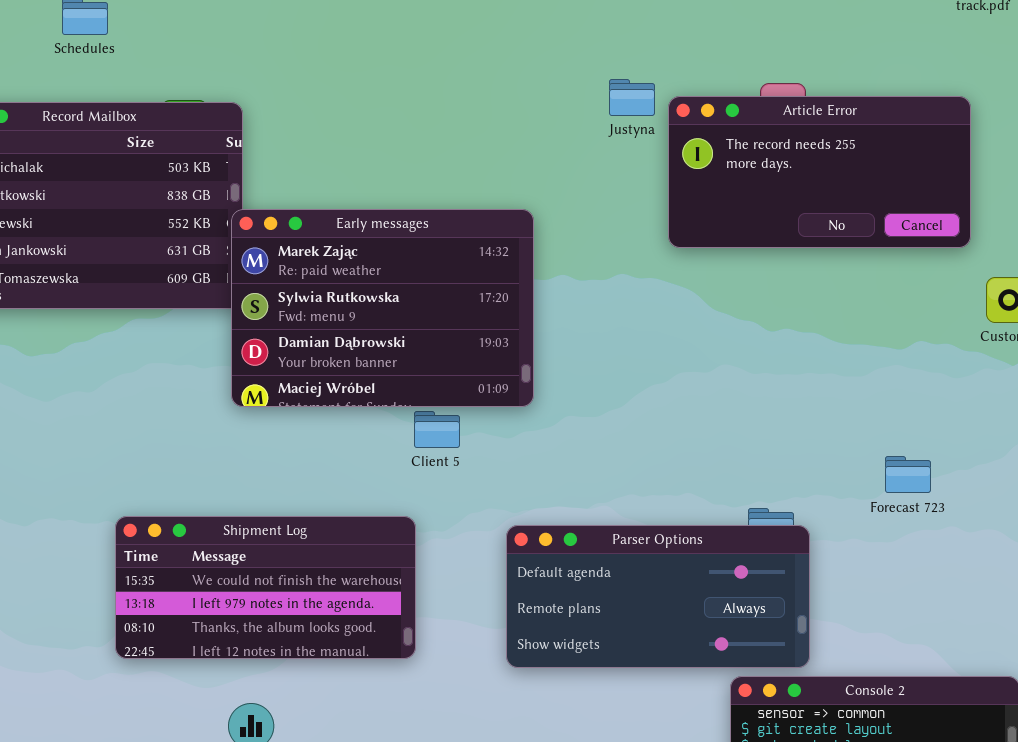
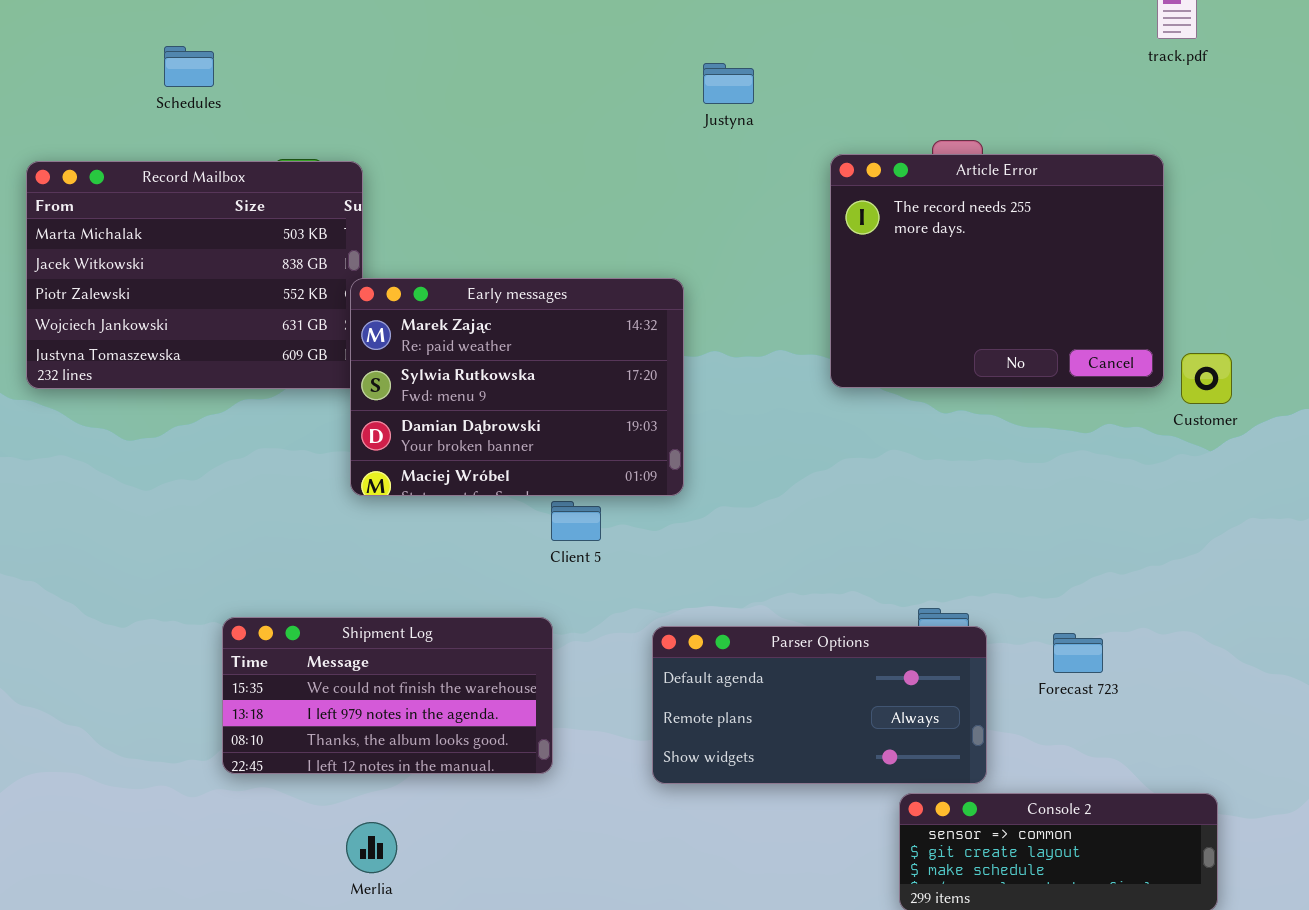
Justyna: [609,79,655,116] -> [703,63,754,104], moved
Article Error: [668,96,971,248] -> [830,154,1164,388], resized
Forecast 723: [885,456,931,493] -> [1053,633,1103,673], moved

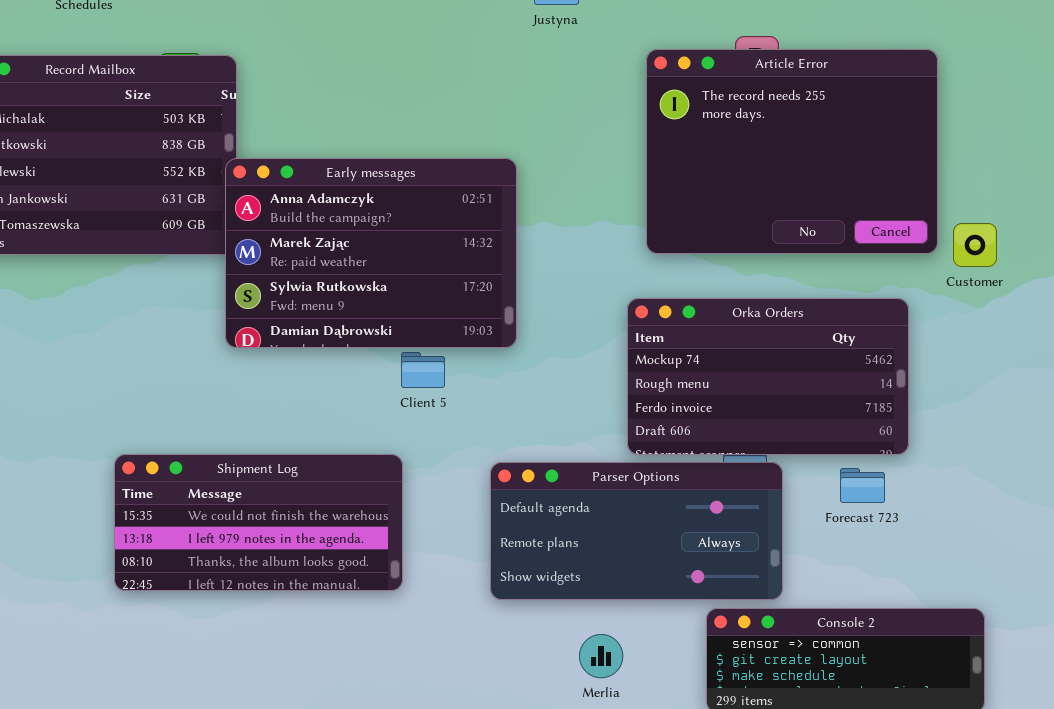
Early messages: [350,278,684,496] -> [225,158,517,348], scrolled up 1 row
Orka Orders: none -> [627,298,909,455], opened
Merlia: [346,822,397,873] -> [579,634,623,678], moved

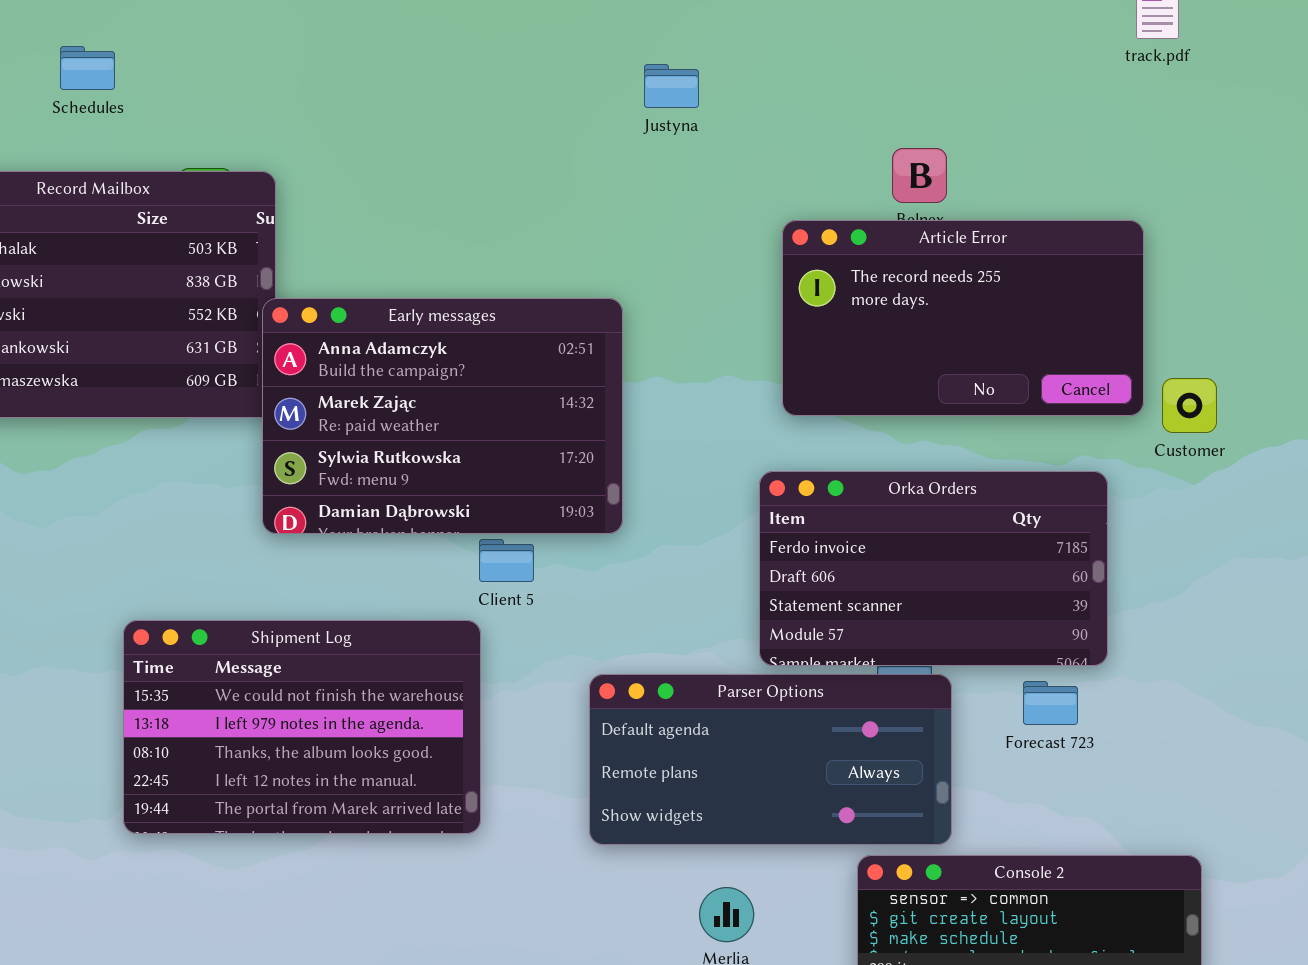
Article Error: [646,49,938,254] -> [782,220,1144,416], resized
Orka Orders: [627,298,909,455] -> [759,471,1108,666], scrolled down 2 rows
Shipment Log: [114,454,403,591] -> [123,620,481,834], resized

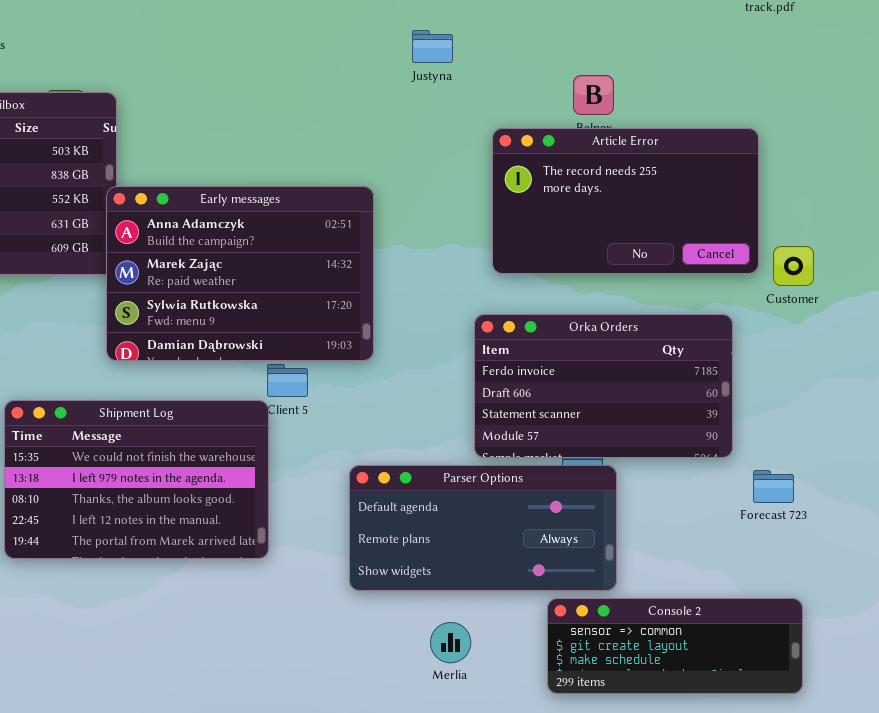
Justyna: [644,64,699,108] -> [412,30,453,63], moved
Shipment Log: [123,620,481,834] -> [4,400,269,559], moved
Forecast 723: [1023,681,1078,725] -> [753,470,794,503], moved

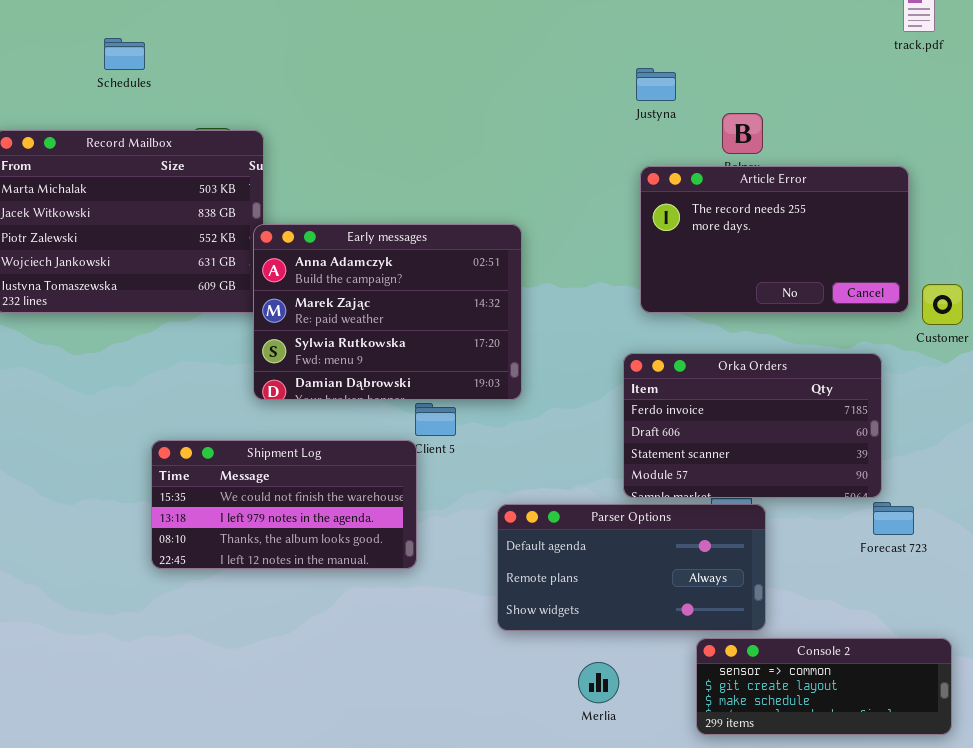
Justyna: [412,30,453,63] -> [636,68,676,101], moved
Shipment Log: [4,400,269,559] -> [151,440,417,569], resized
Forecast 723: [753,470,794,503] -> [873,502,914,535], moved

